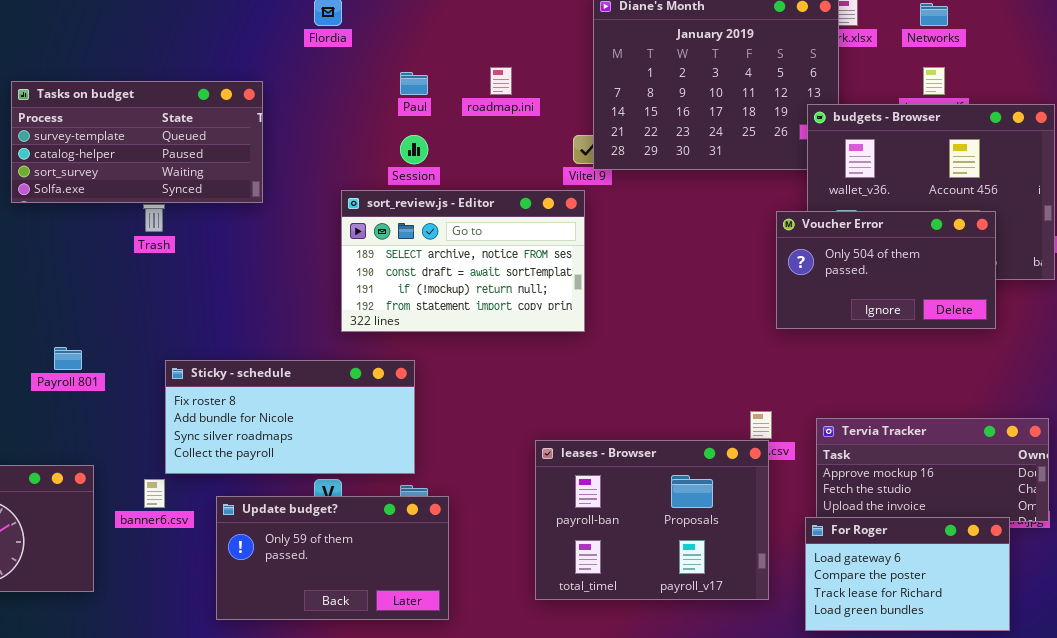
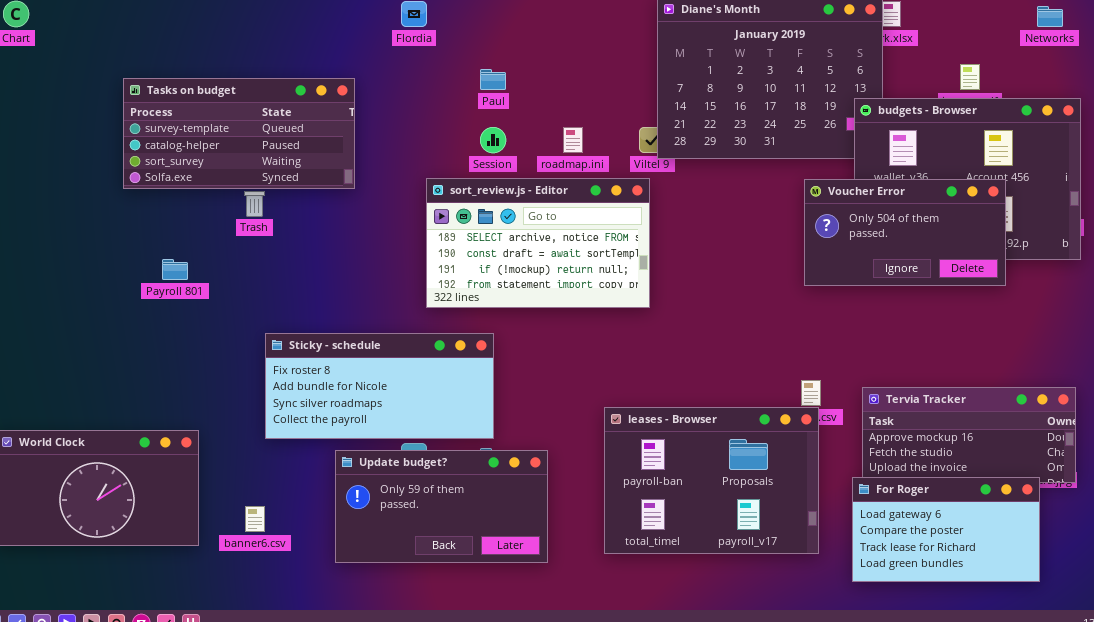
Networks: [920,3,948,26] -> [1037,6,1063,27], moved
roadmap.ini: [490,67,512,95] -> [563,127,583,153], moved
Voucher Error: [776,211,996,329] -> [804,179,1006,286], moved
Payroll 801: [54,347,82,370] -> [162,259,188,280], moved
banner6.csv: [144,479,165,508] -> [245,506,265,532], moved
Update budget?: [216,496,449,620] -> [335,450,548,563], moved

